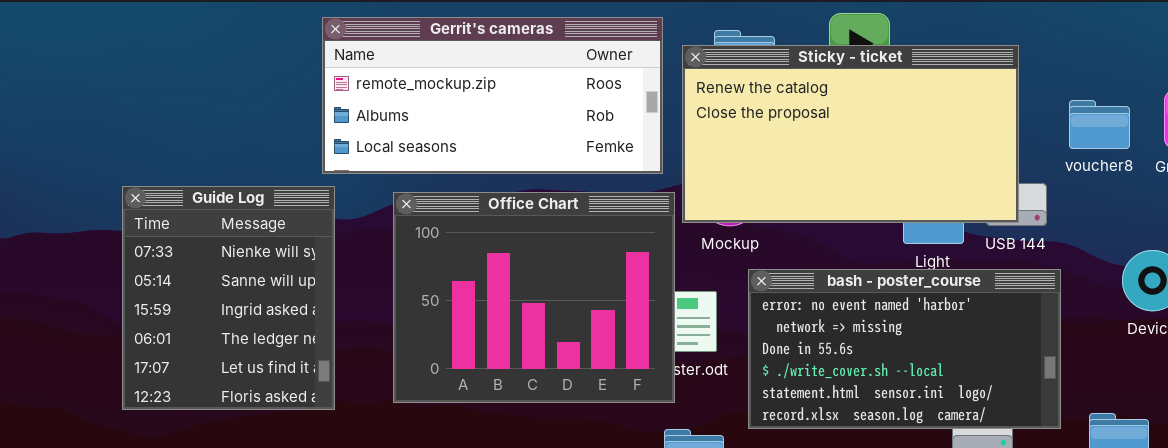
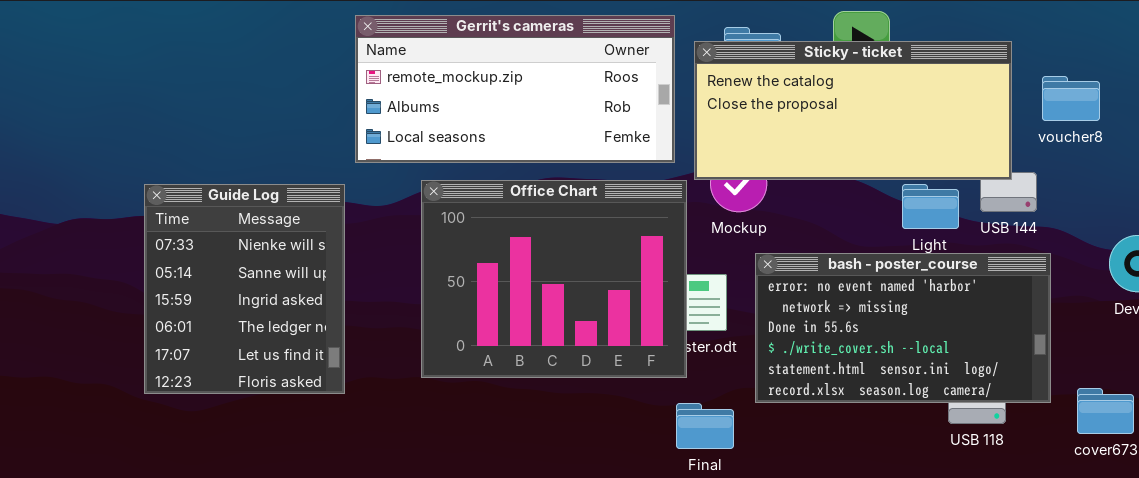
Sticky - ticket: [682,45,1019,223] -> [694,41,1012,180], resized
voucher8: [1069,100,1130,149] -> [1042,76,1100,121], moved
Guide Log: [122,186,335,410] -> [144,184,345,394], moved

